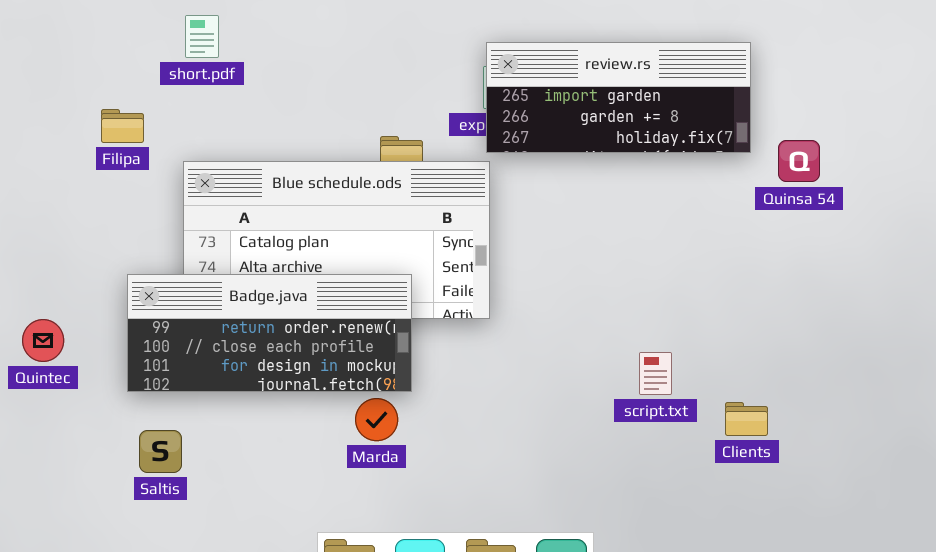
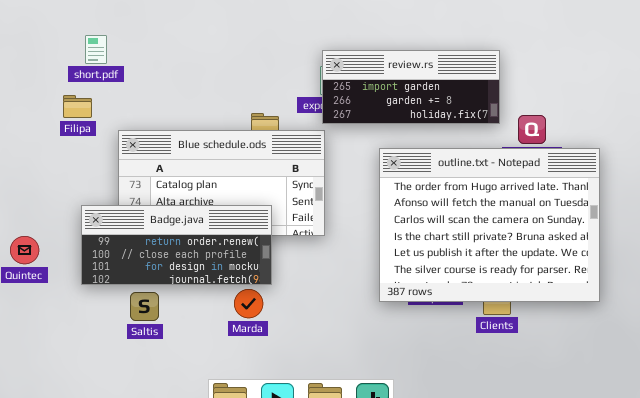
short.pdf: [185,15,219,58] -> [85,35,107,64], moved
outline.txt - Notepad: none -> [379,148,600,302], opened
Saltis: [139,430,182,473] -> [130,292,159,321], moved

